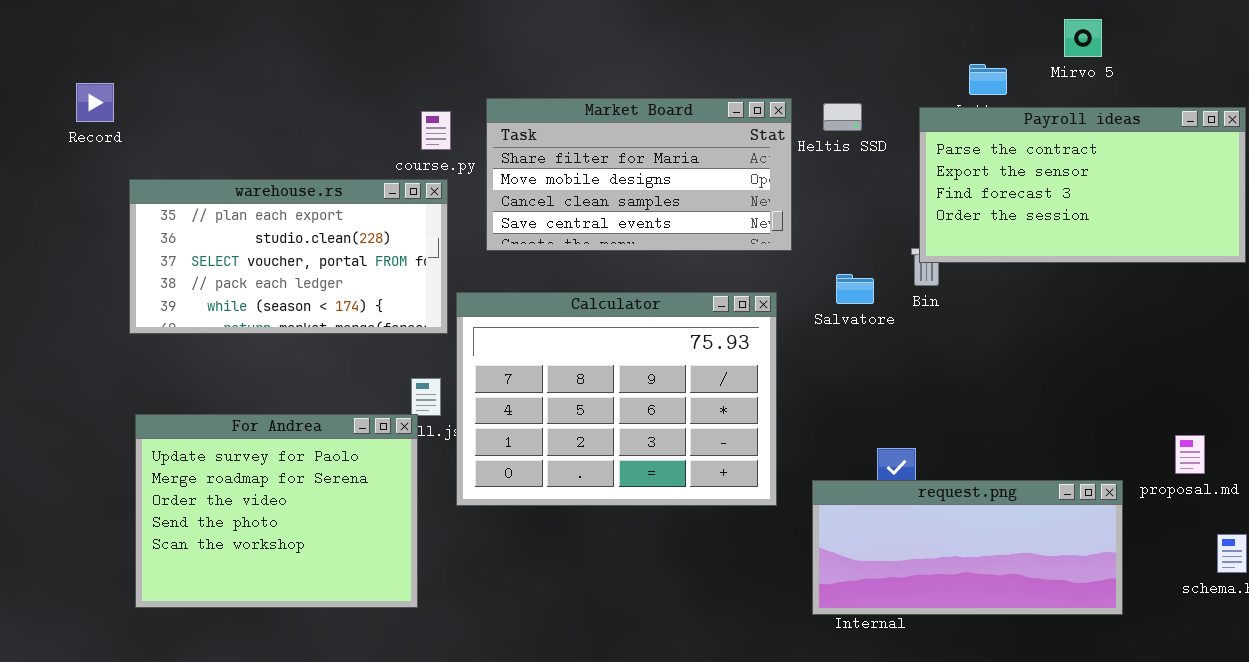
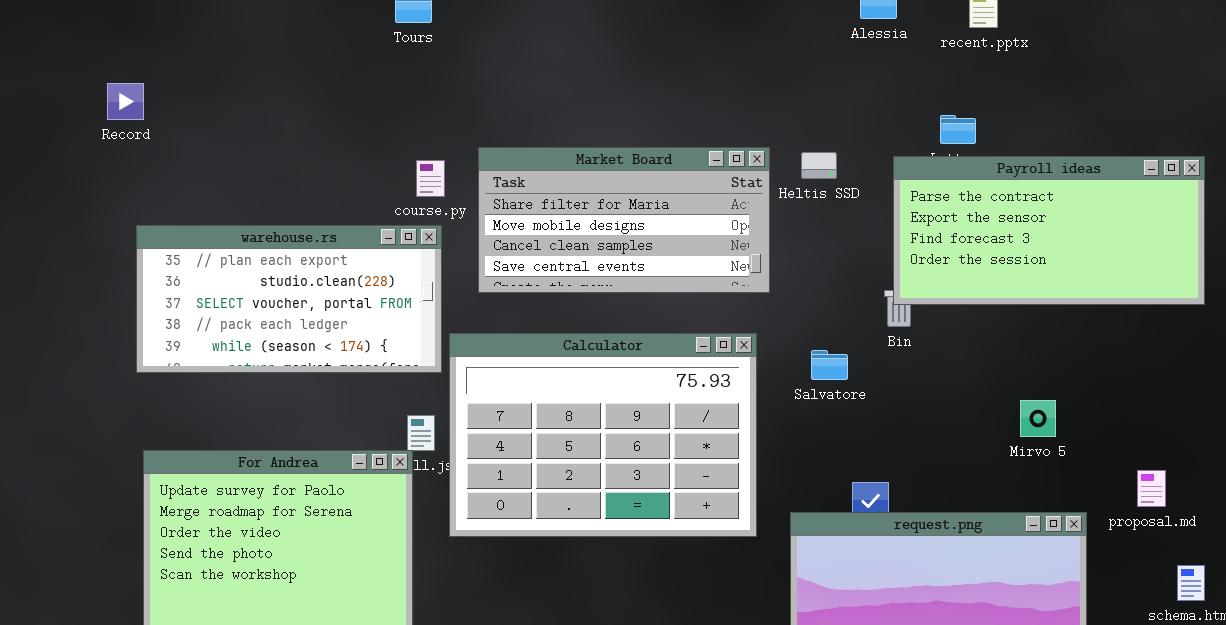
Mirvo 5: [1064,19,1102,57] -> [1020,400,1056,437], moved
Record: [76,83,114,122] -> [107,83,144,120], moved
Salvatore: [836,274,874,304] -> [811,350,848,380], moved

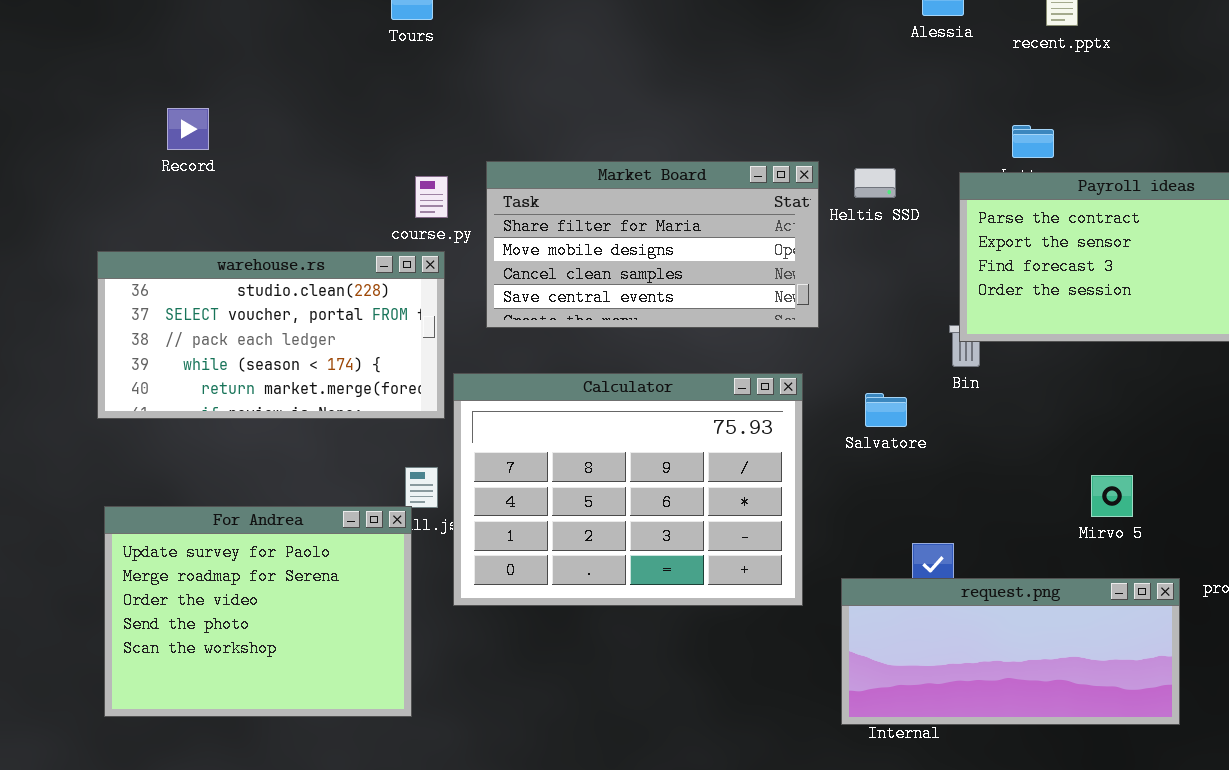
Record: [107,83,144,120] -> [167,108,209,150], moved
warehouse.rs: [136,225,442,373] -> [97,251,445,419], scrolled down 1 row
Mirvo 5: [1020,400,1056,437] -> [1091,475,1133,517], moved

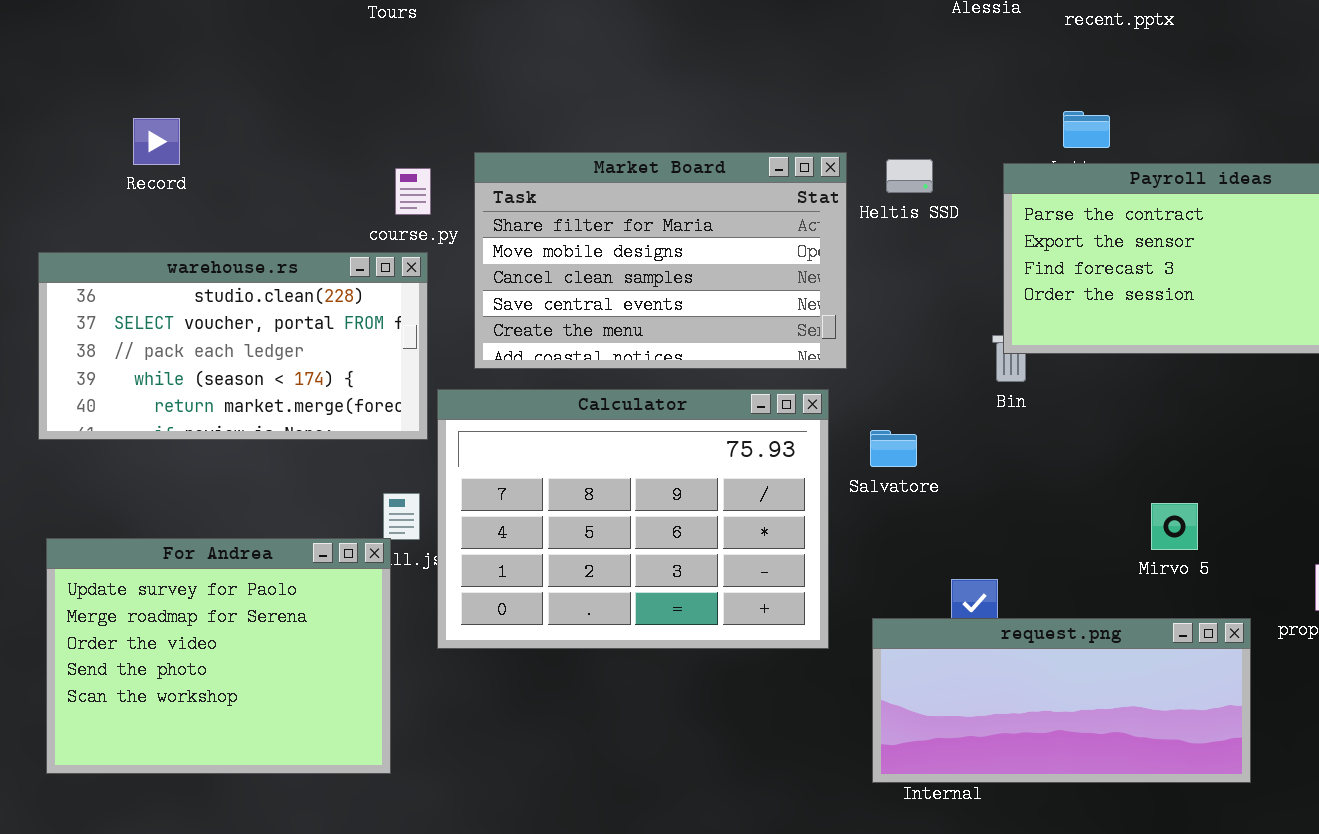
Record: [167,108,209,150] -> [133,118,180,165], moved
Market Board: [486,161,819,328] -> [474,152,847,369], resized
Salvatore: [865,393,907,427] -> [870,430,917,467], moved

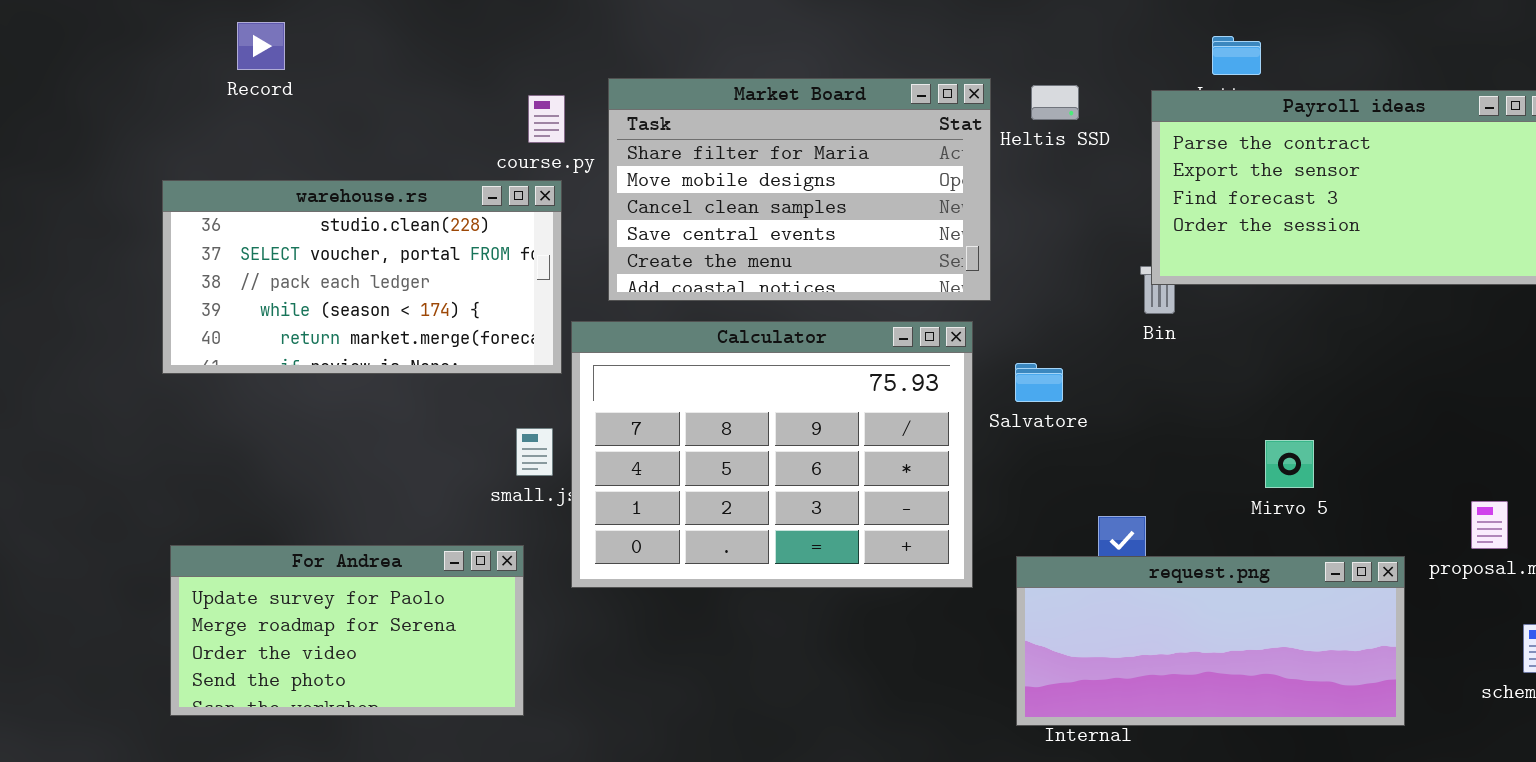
Record: [133,118,180,165] -> [237,22,285,70], moved
Mirvo 5: [1151,503,1198,550] -> [1265,440,1314,488], moved
For Andrea: [46,538,391,774] -> [170,545,524,716], resized

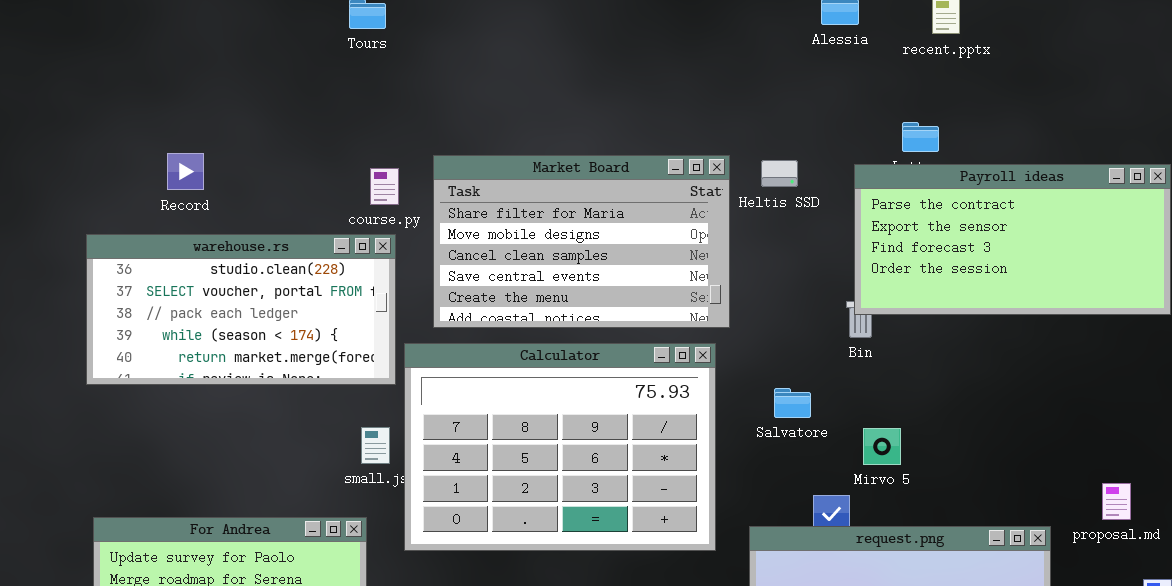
Record: [237,22,285,70] -> [167,153,204,190], moved
Salvatore: [1015,363,1063,402] -> [774,388,811,418], moved
Mirvo 5: [1265,440,1314,488] -> [863,428,901,465], moved

